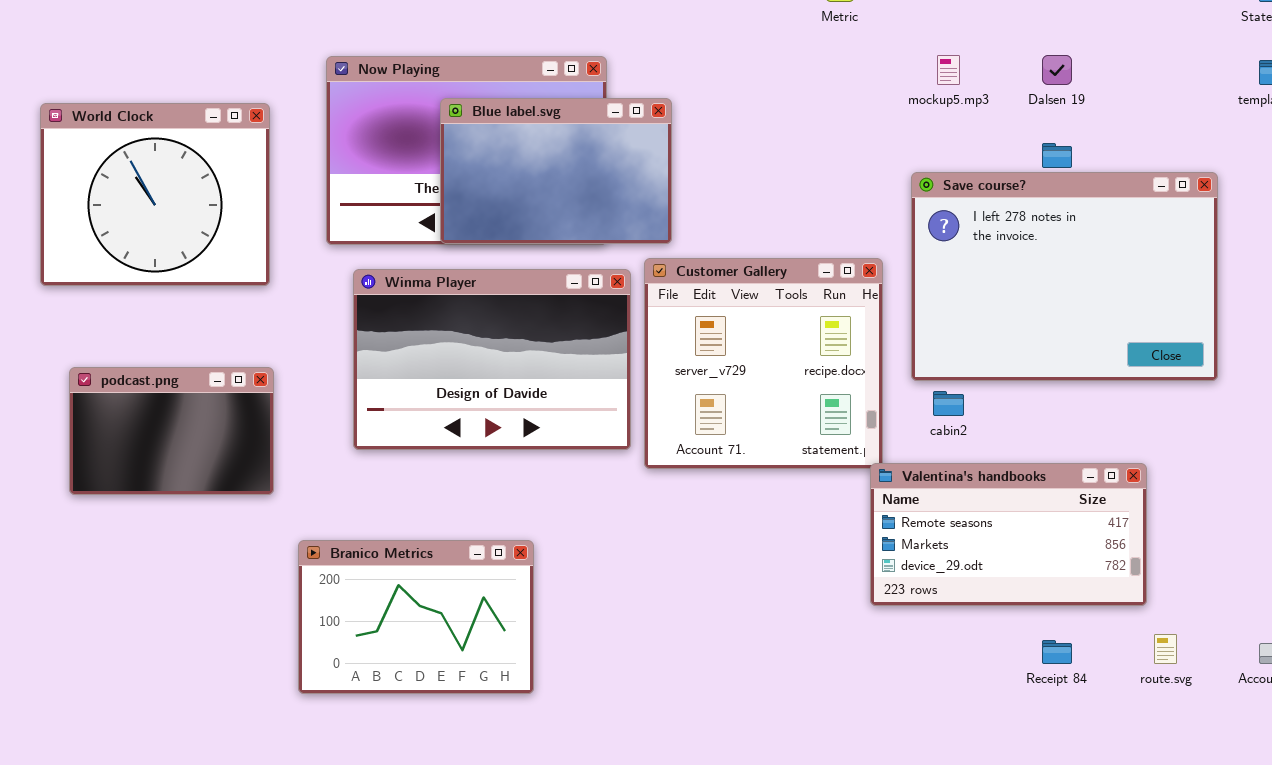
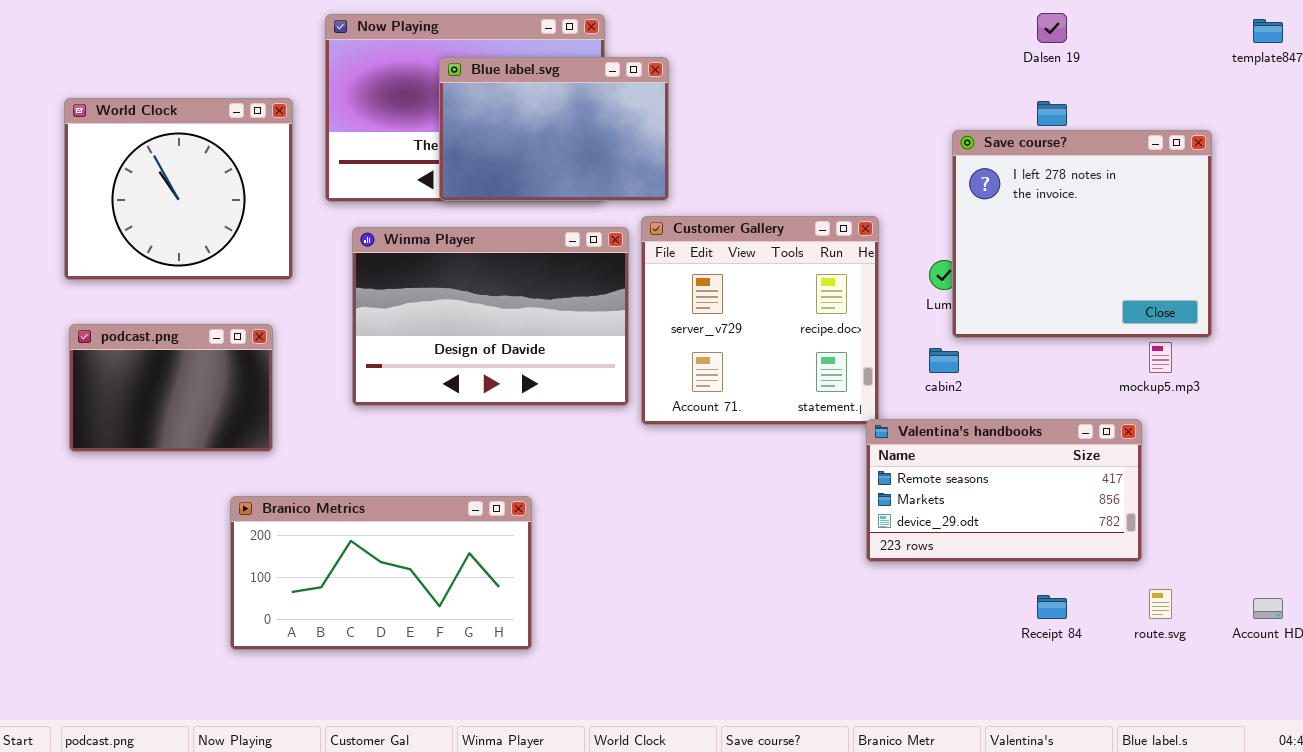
mockup5.mp3: [937,55,960,85] -> [1149,342,1172,373], moved
World Clock: [40,103,270,286] -> [64,98,293,280], moved
Save course?: [911,172,1218,381] -> [952,130,1212,338], resized
Branico Metrics: [298,540,534,694] -> [230,496,532,650], resized

